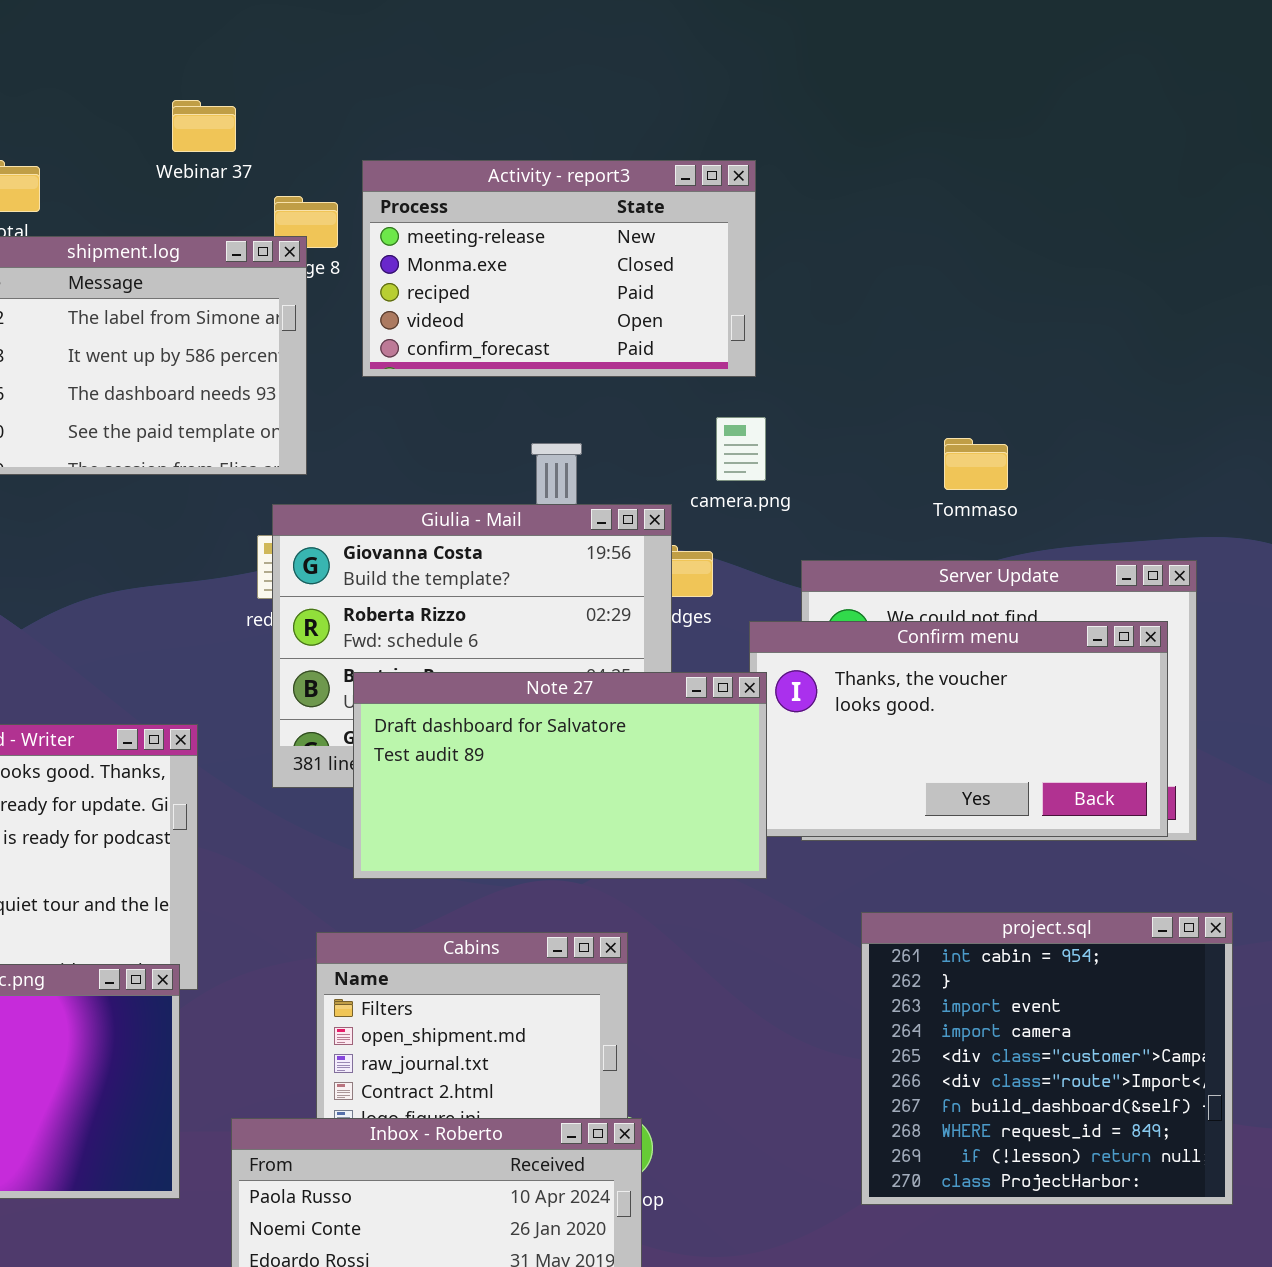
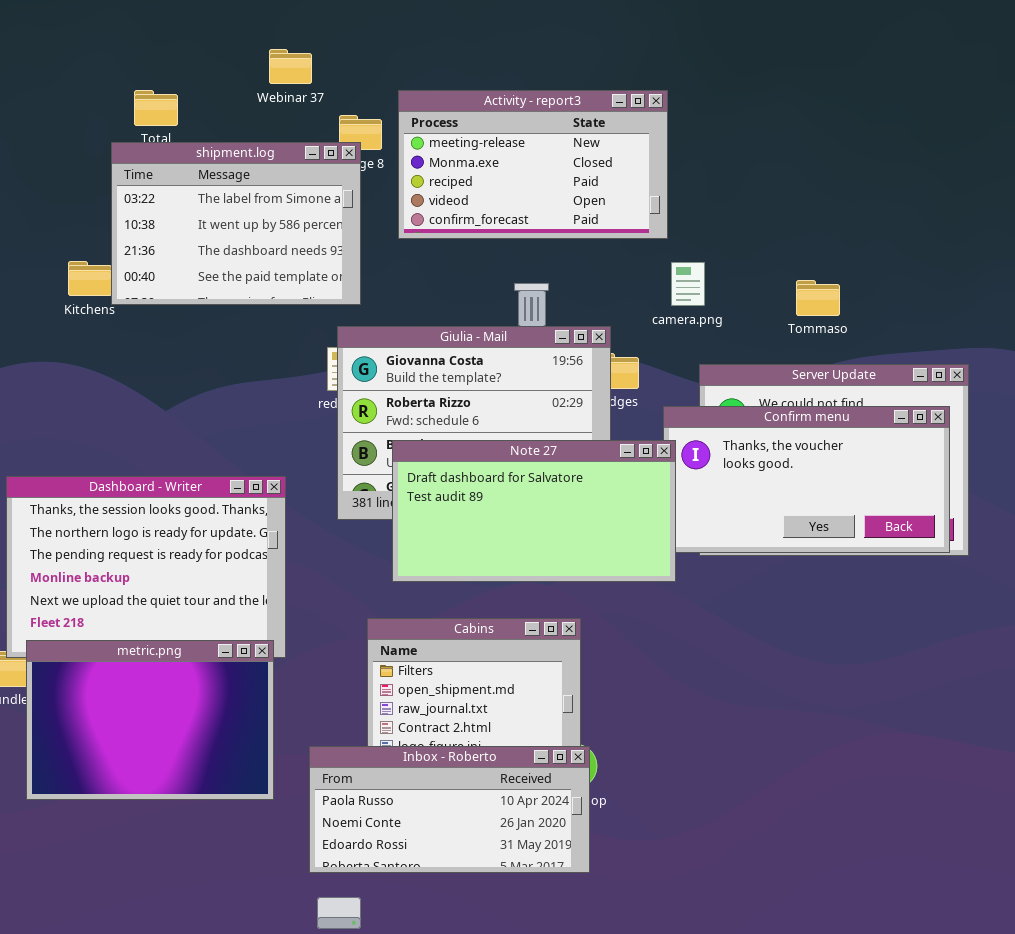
camera.png: [716,417,766,481] -> [671,262,705,306], moved
project.sql: [861,912,1233,1205] -> none, closed

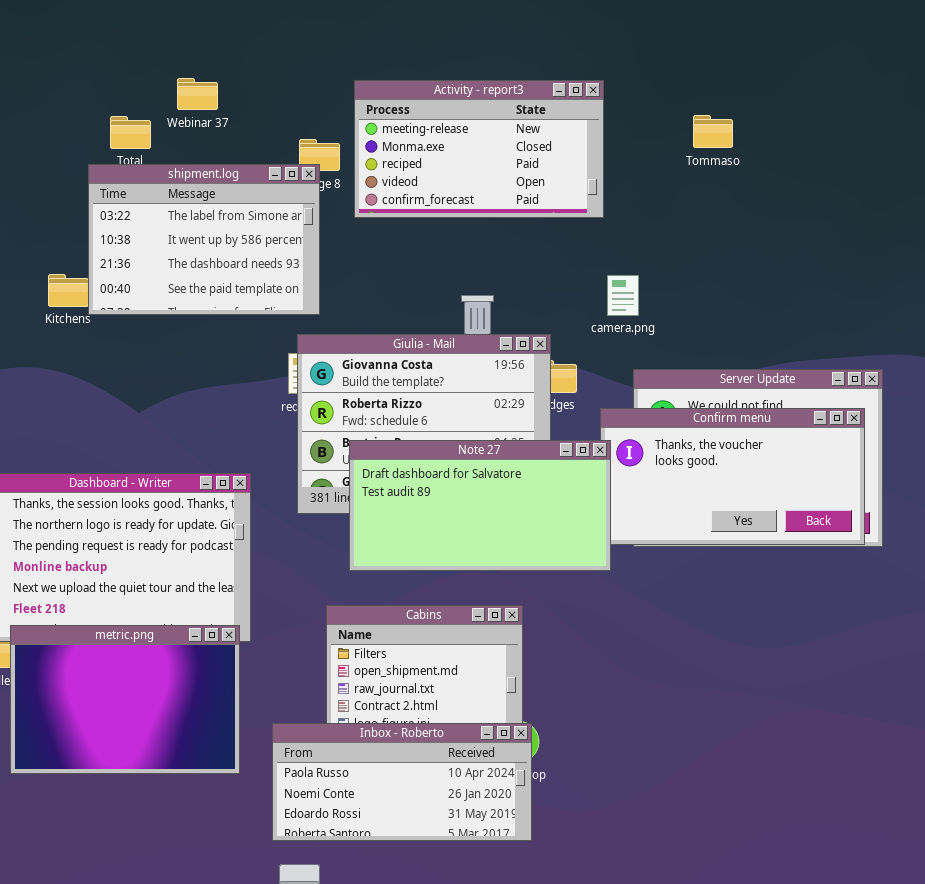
Webinar 37: [269,49,312,84] -> [177,78,218,110], moved
Activity - report3: [398,90,668,239] -> [354,80,604,218], moved
Tommaso: [796,280,840,316] -> [693,115,733,148], moved

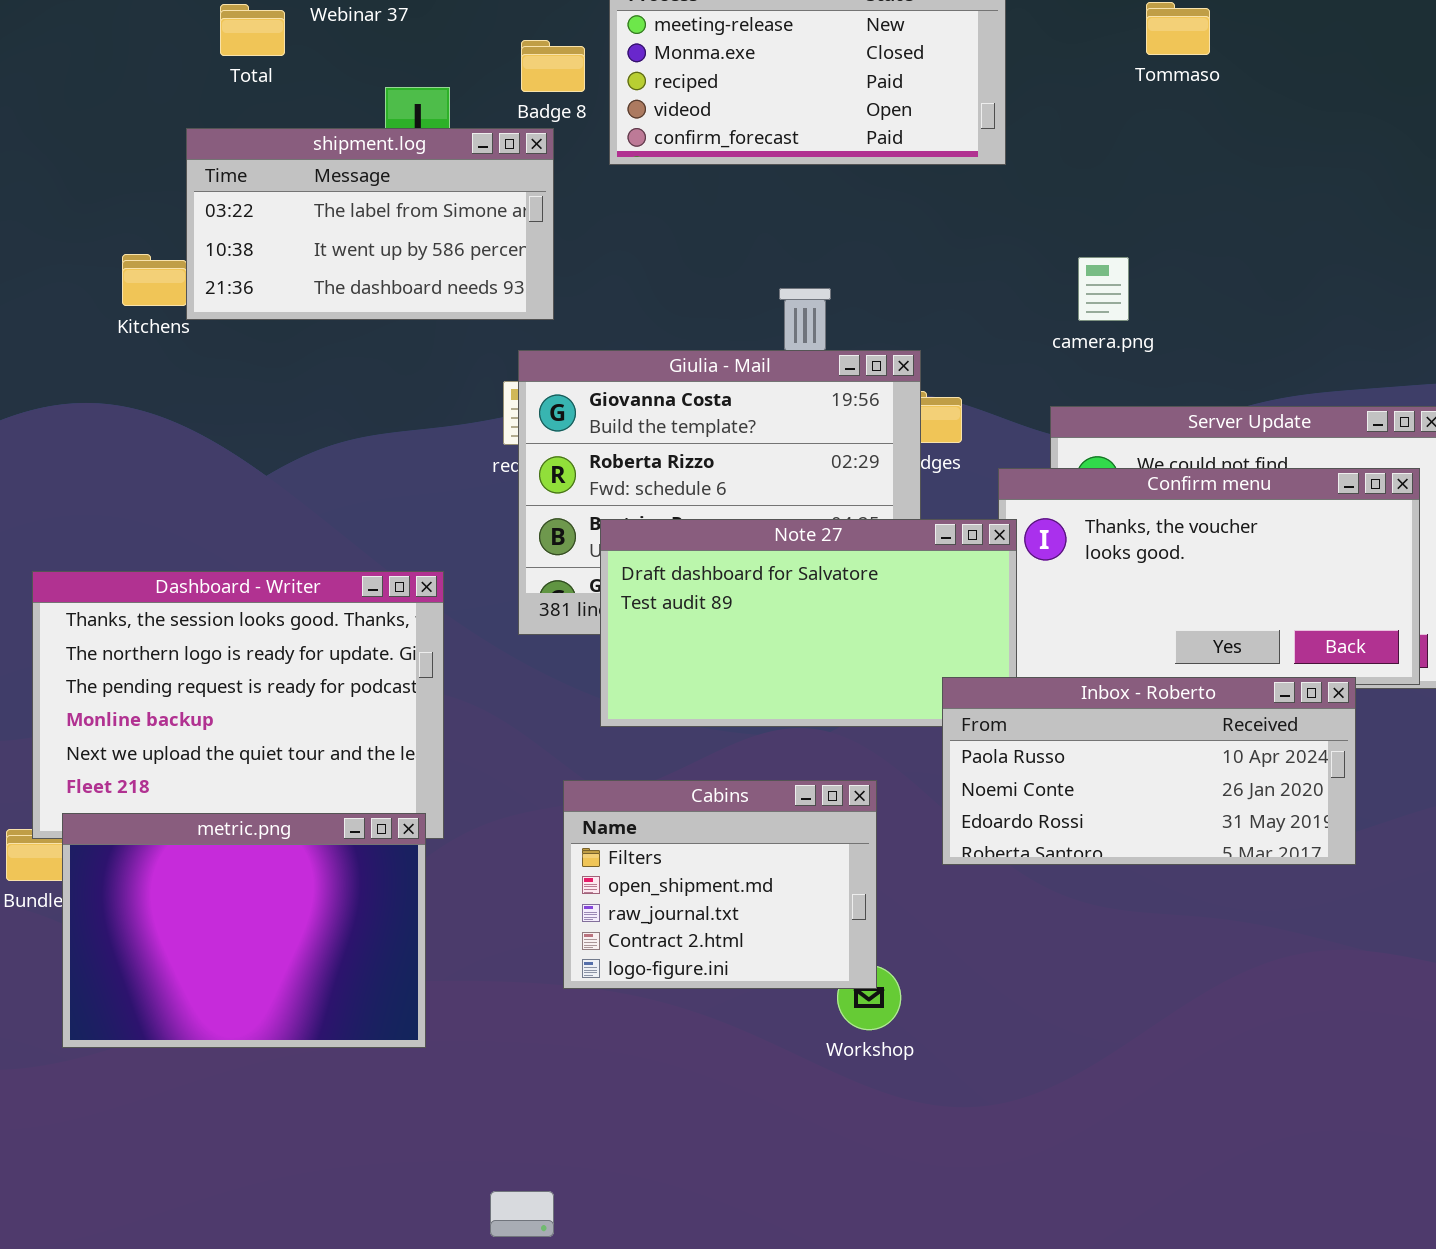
shipment.log: [88,164,320,315] -> [186,128,554,320], resized
camera.png: [607,275,639,316] -> [1078,257,1129,321], moved
Inbox - Roberto: [272,723,532,841] -> [942,677,1356,865], moved

